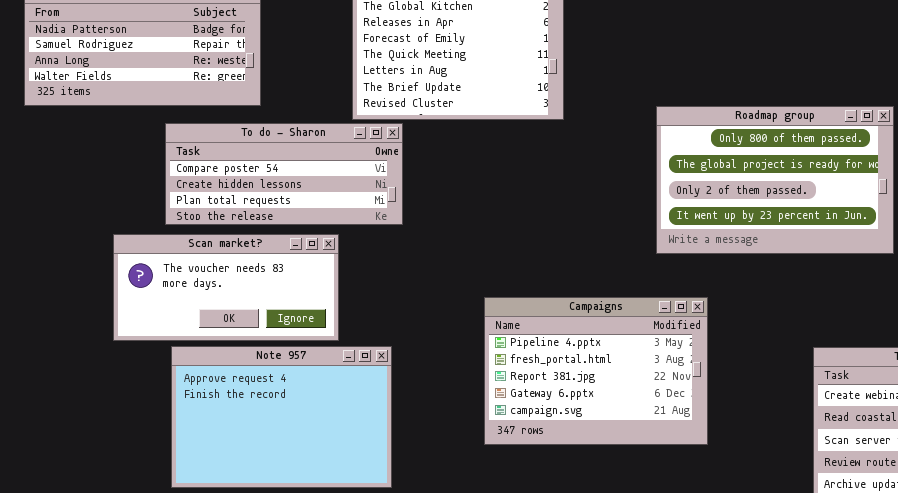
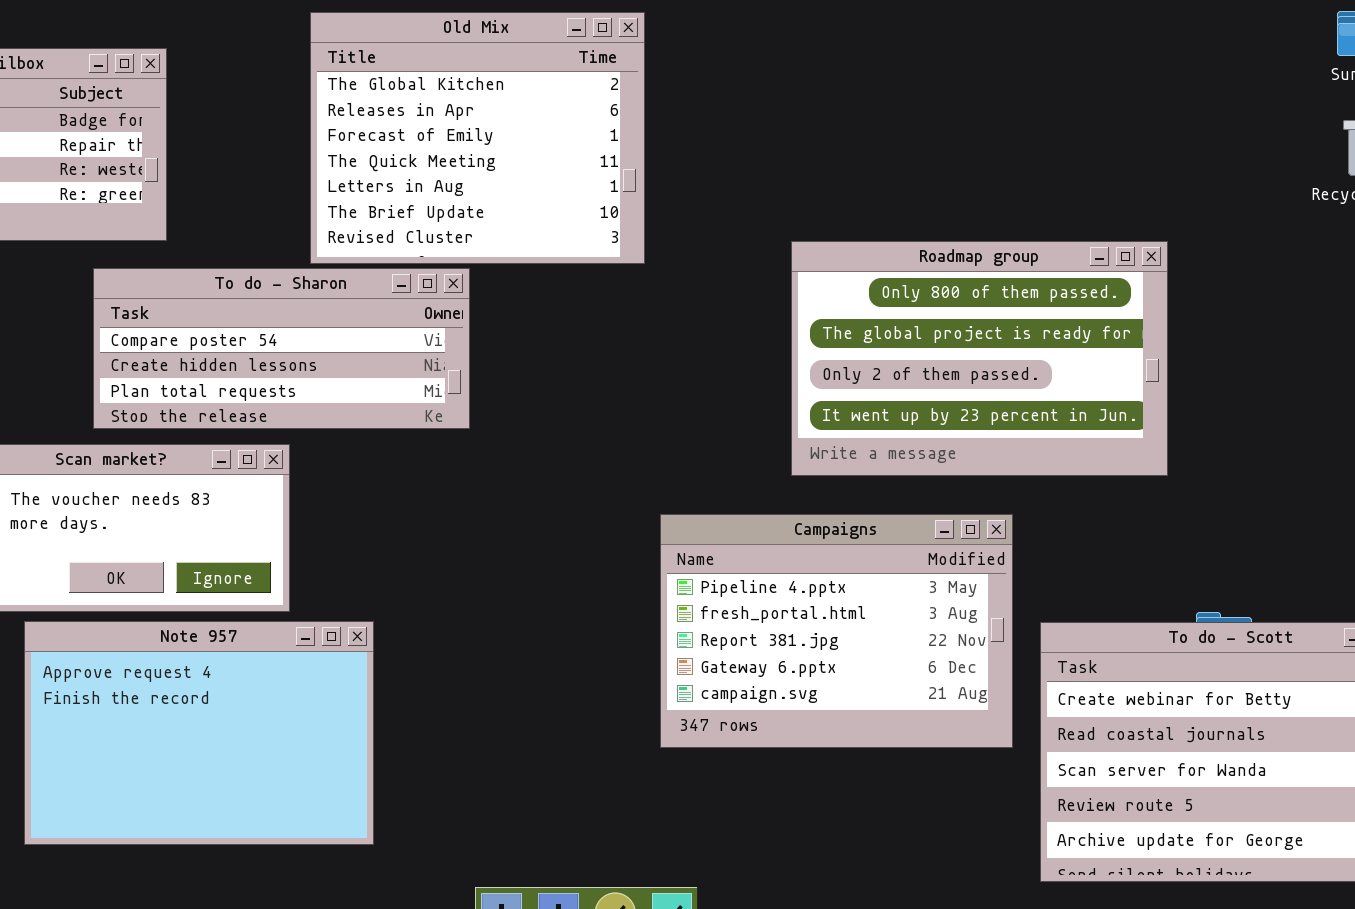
To do - Sharon: [165,123,403,225] -> [93,268,470,429], moved
Campaigns: [484,297,708,445] -> [660,514,1013,748], moved

